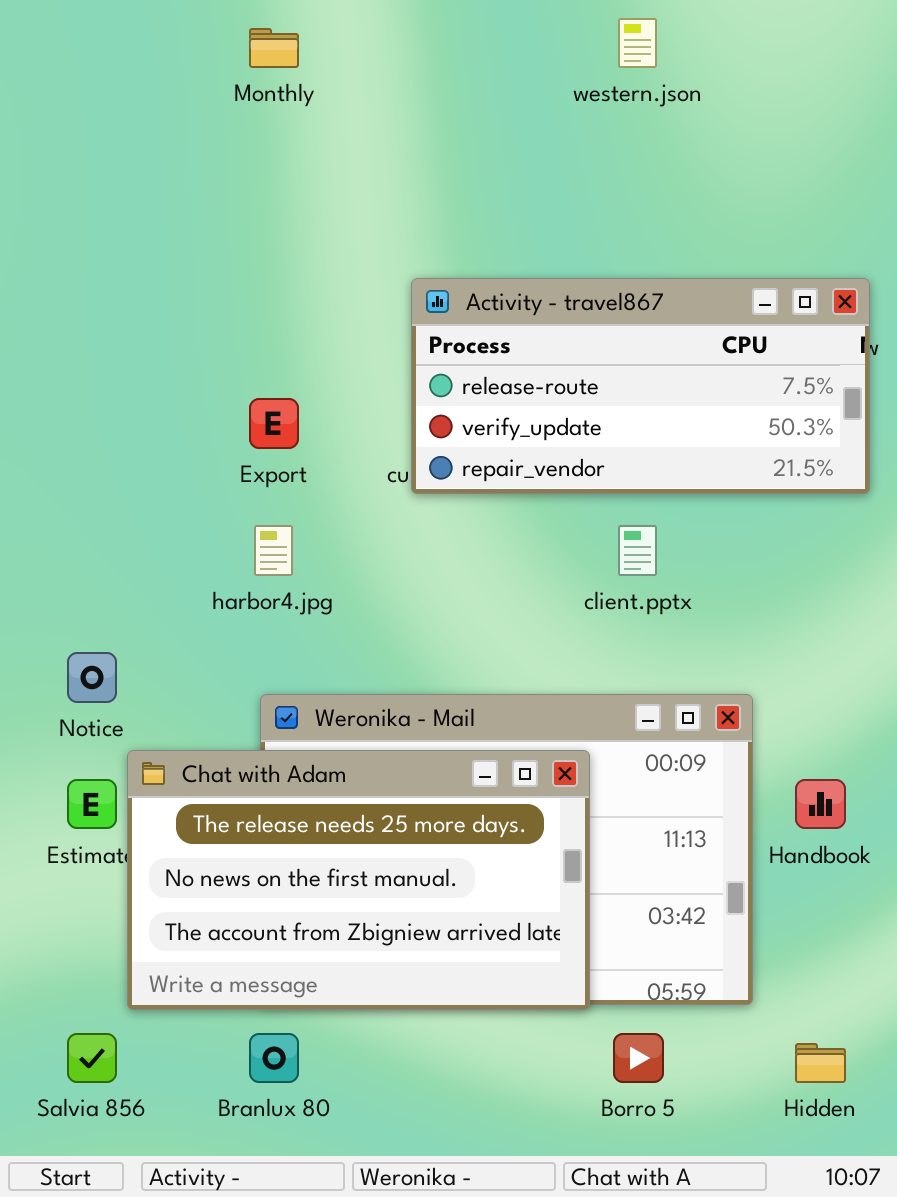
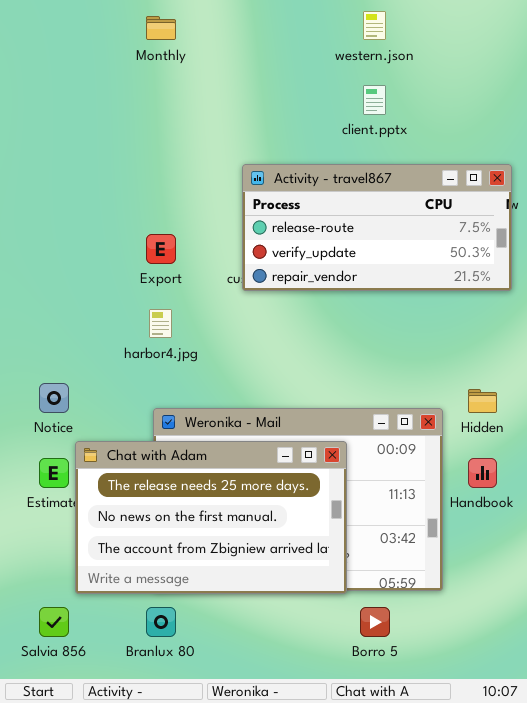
client.pptx: [618,525,657,576] -> [363,85,386,115], moved
Hidden: [795,1043,846,1083] -> [468,389,497,413], moved

